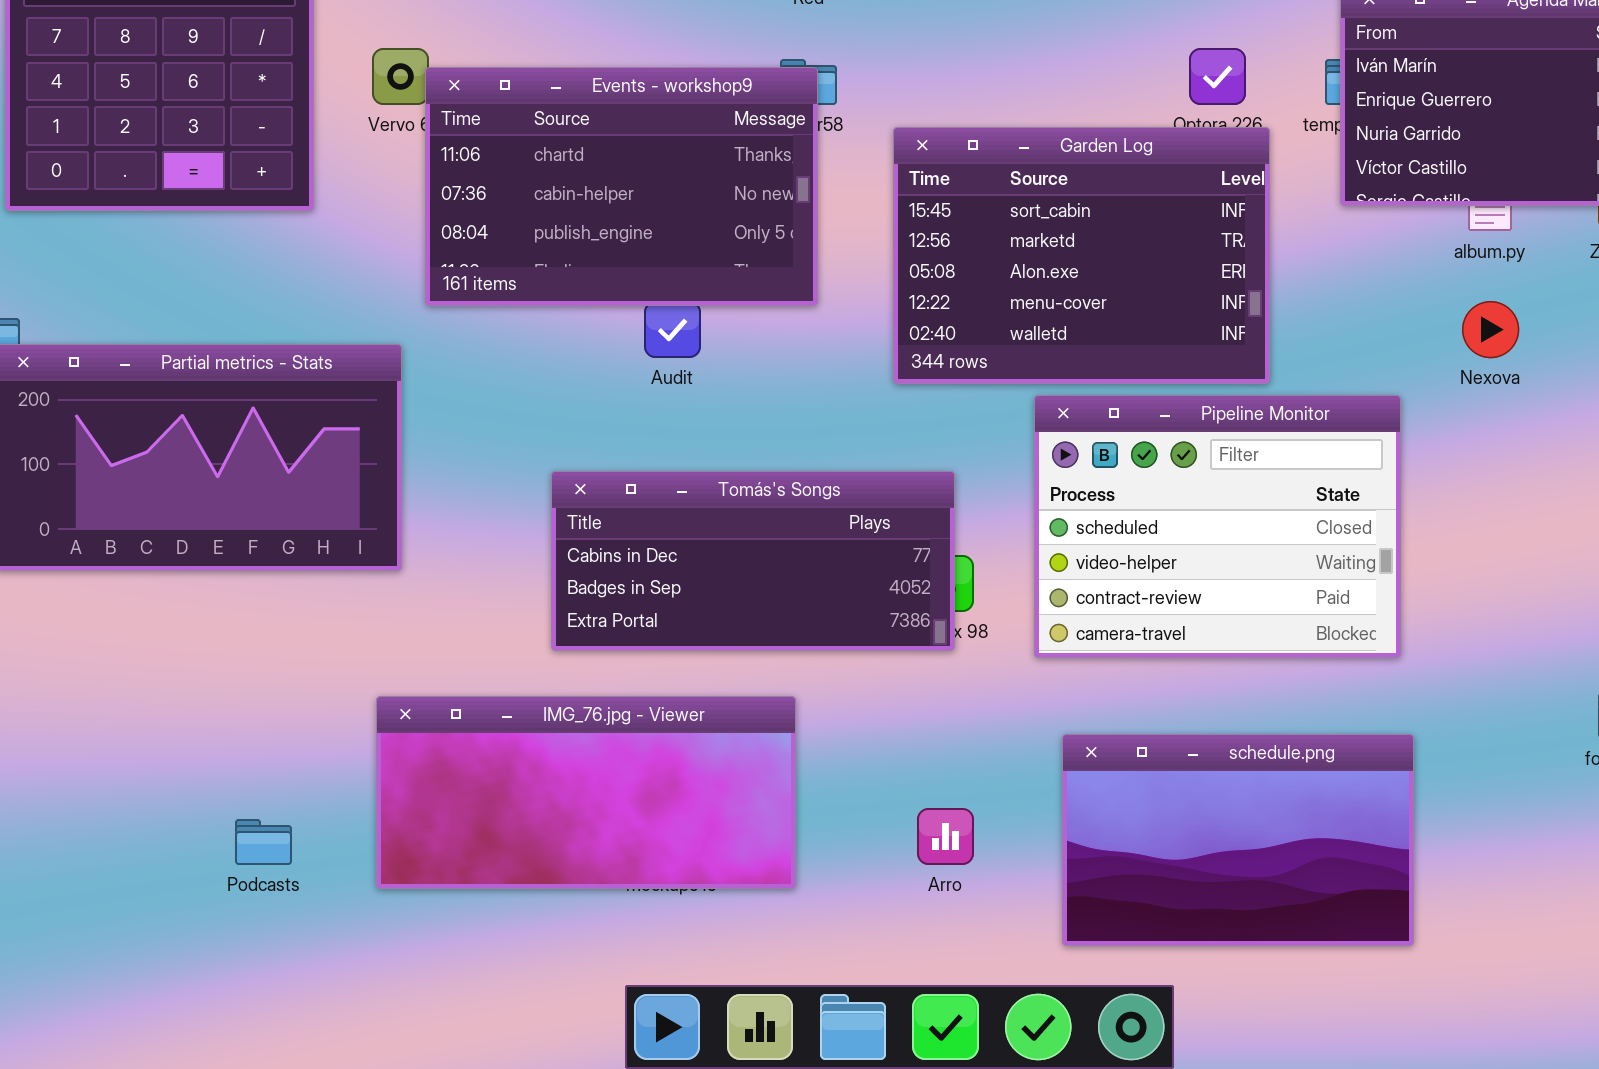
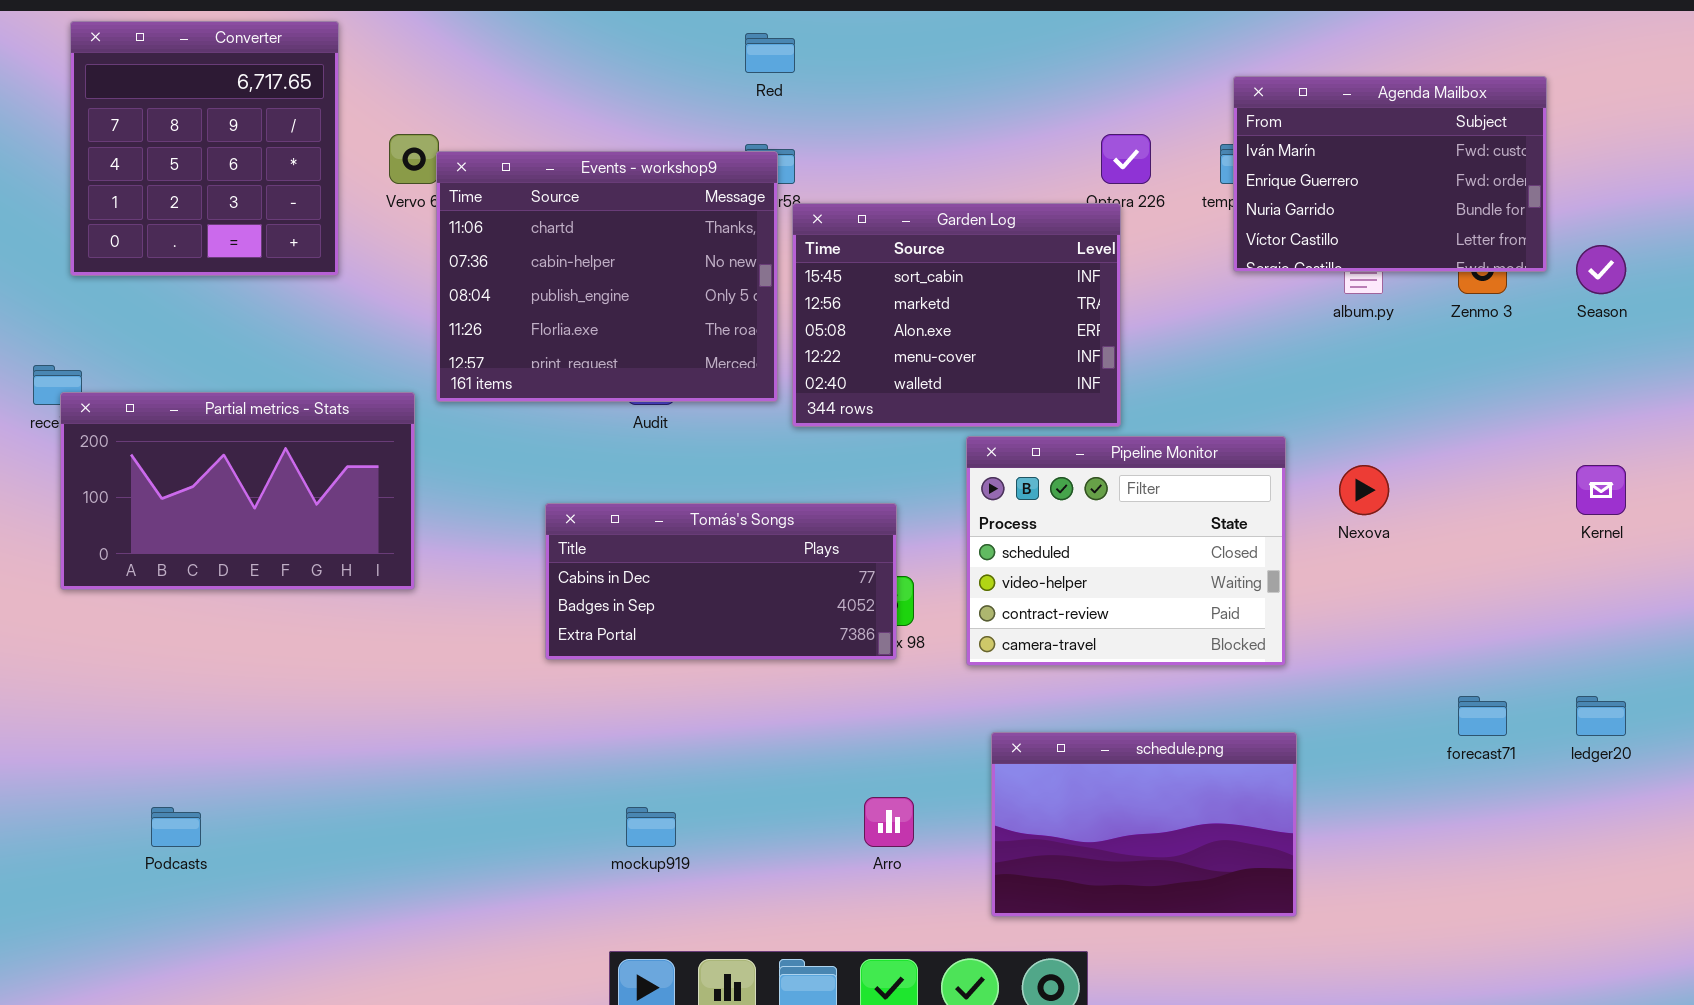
Events - workshop9: [425,67,818,306] -> [436,151,778,402], resized
Garden Log: [893,127,1270,384] -> [792,203,1121,427], moved
Nexova: [1462,301,1519,358] -> [1339,465,1389,515], moved
IMG_76.jpg - Viewer: [376,696,796,889] -> none, closed
Podcasts: [235,819,292,865] -> [151,807,201,847], moved

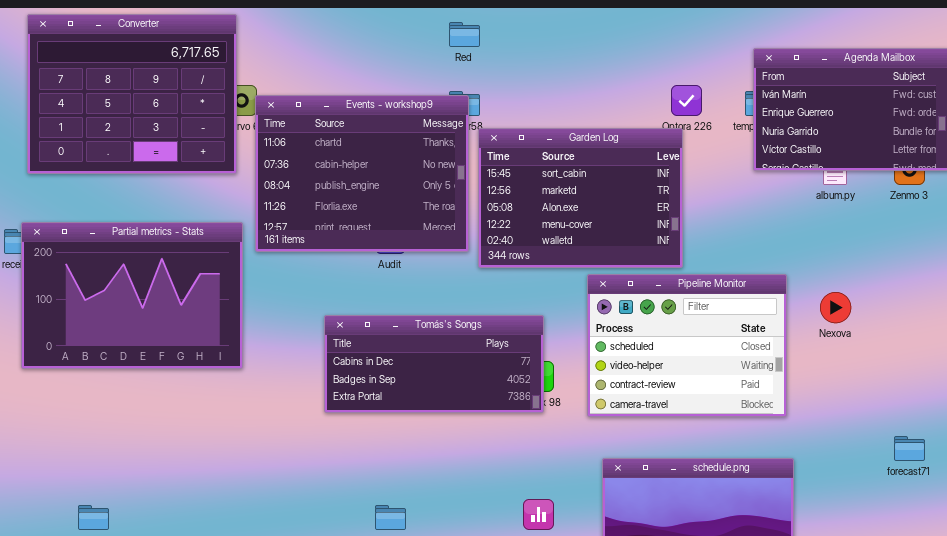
Converter: [70,21,339,276] -> [27,14,237,174], resized
Partial metrics - Stats: [60,392,415,590] -> [21,222,243,369], resized

